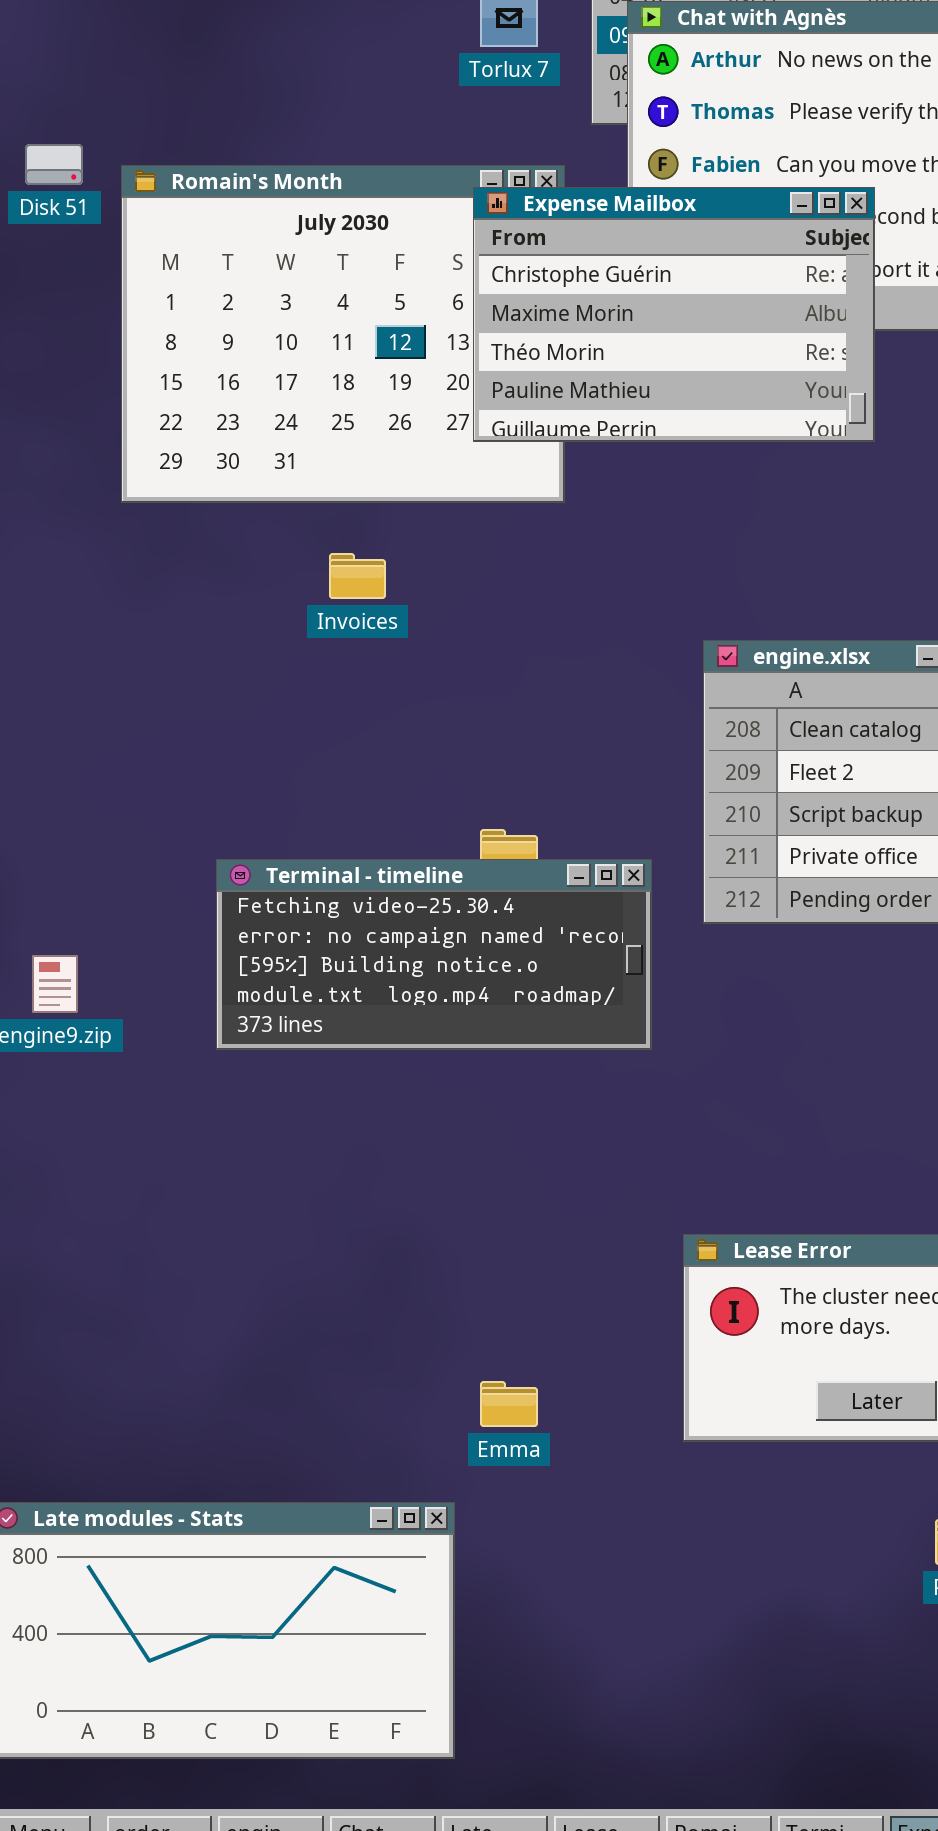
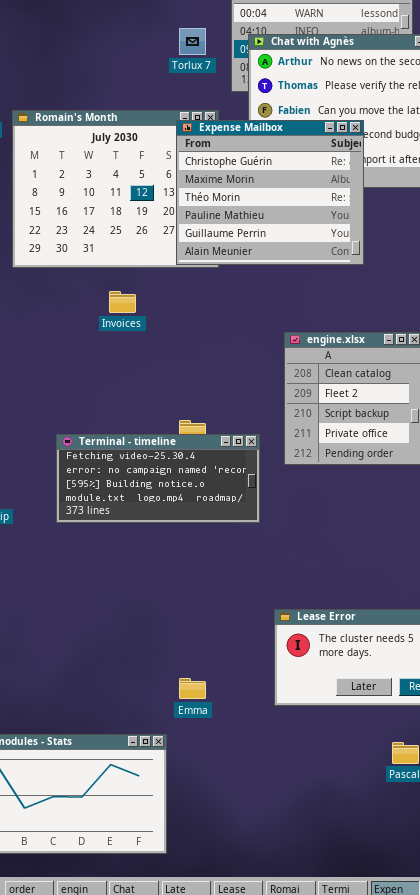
Expense Mailbox: [473,187,875,442] -> [176,120,364,265], resized

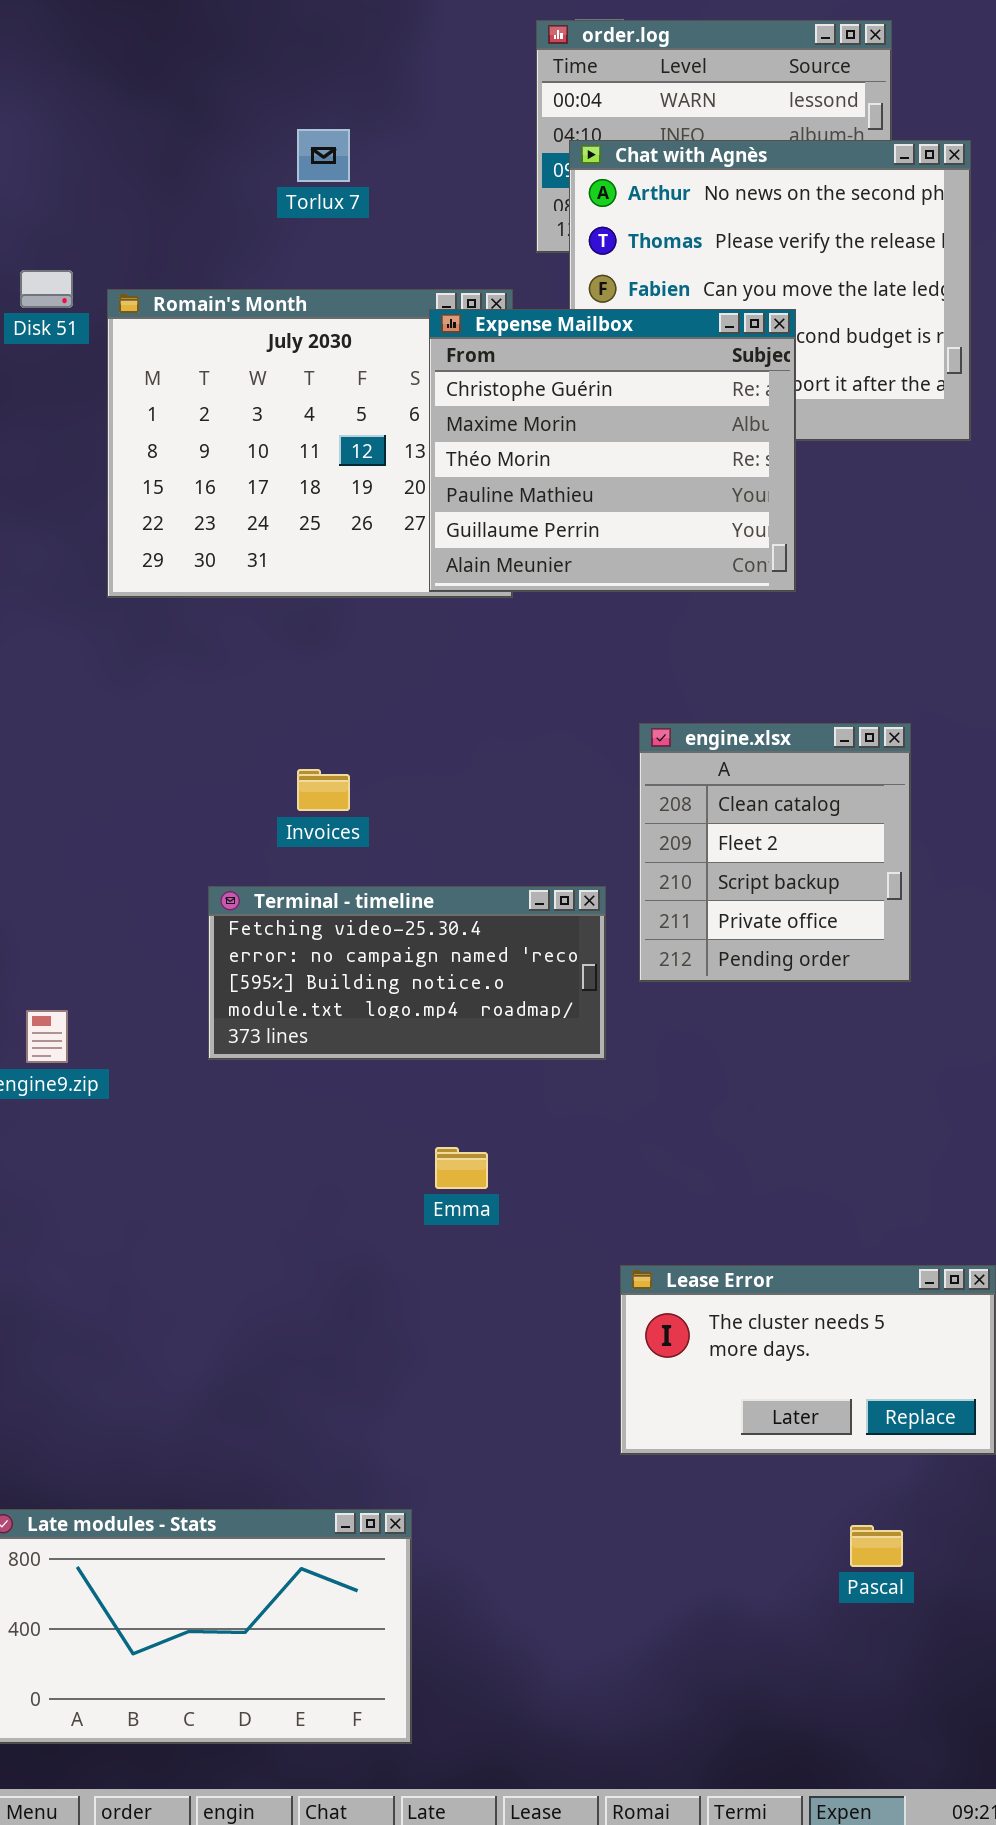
Torlux 7: [179,28,206,55] -> [297,129,350,182], moved
Invoices: [109,291,136,313] -> [297,769,350,811], moved
Terminal - timeline: [56,434,260,523] -> [208,886,606,1060], moved
Emma: [179,678,206,699] -> [435,1147,488,1189], moved

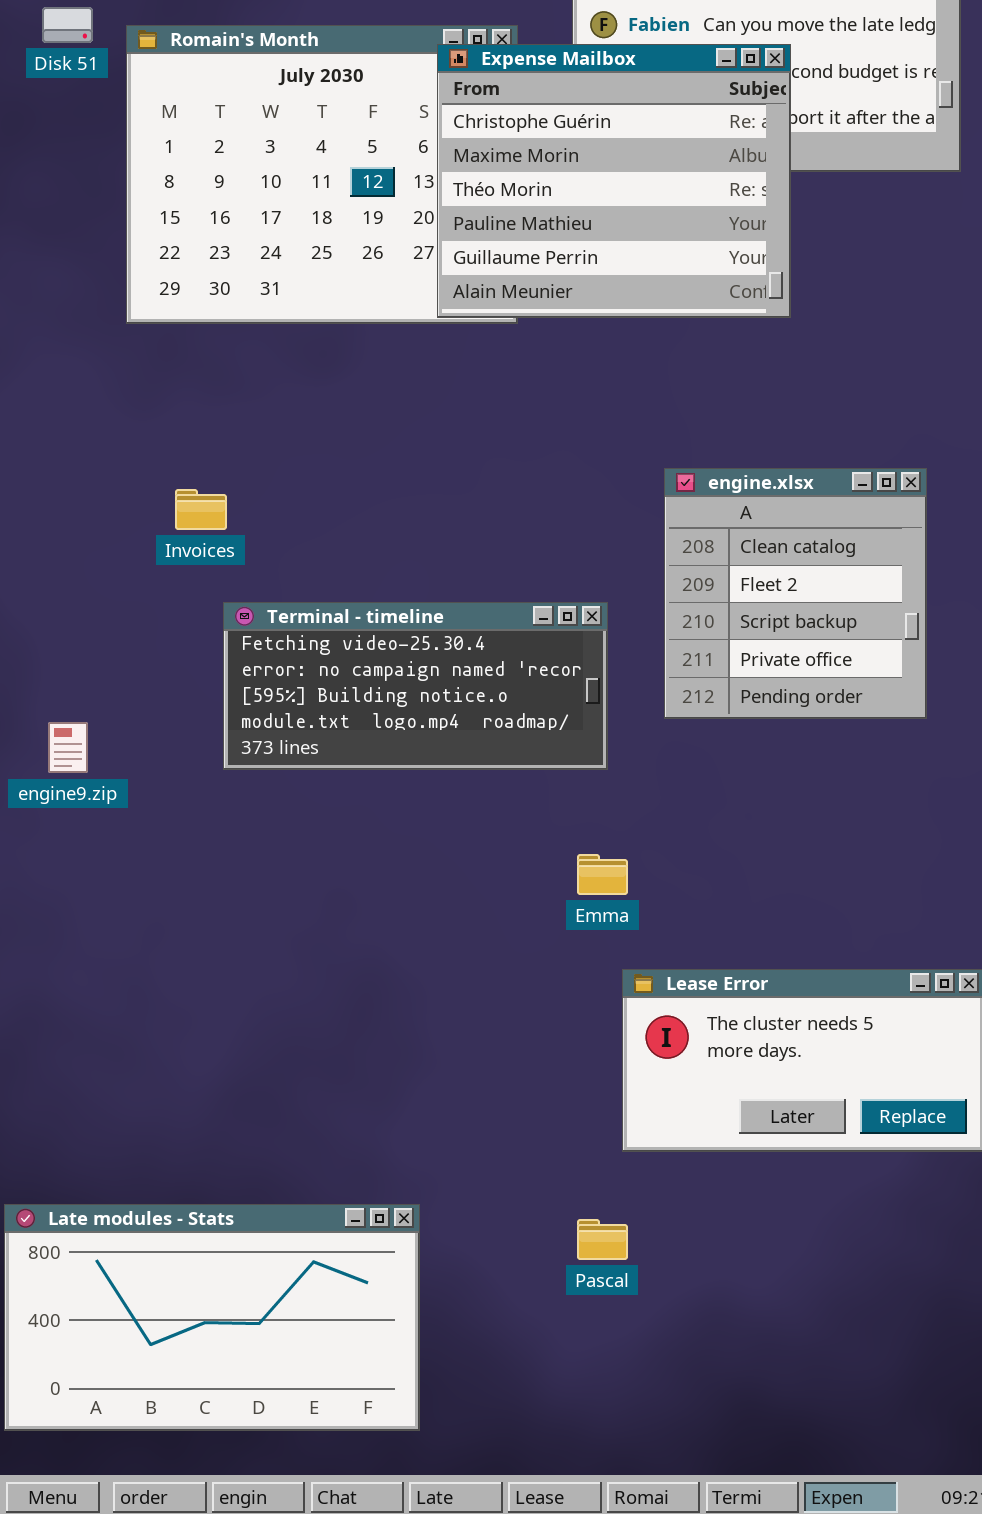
engine.xlsx: [639,723,911,982] -> [664,468,927,719], moved
Invoices: [297,769,350,811] -> [175,489,227,530], moved
Emma: [435,1147,488,1189] -> [577,854,628,895], moved
Pascal: [850,1525,903,1567] -> [577,1219,628,1260], moved

